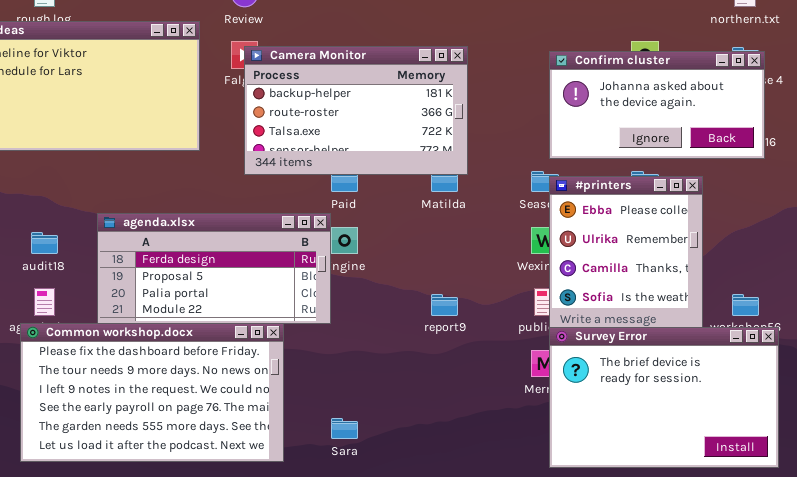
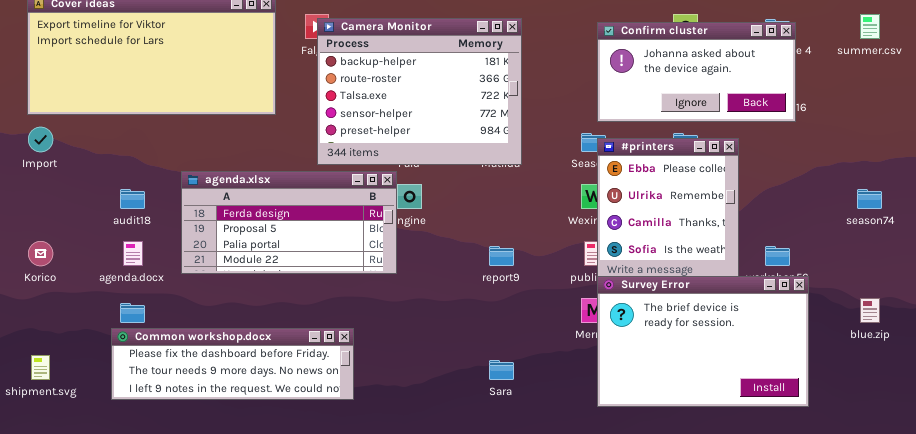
Camera Monitor: [244,46,468,175] -> [317,18,522,165], resized
Common workshop.docx: [20,323,284,462] -> [111,328,354,400], resized
Sara: [331,418,358,439] -> [489,360,514,380], moved

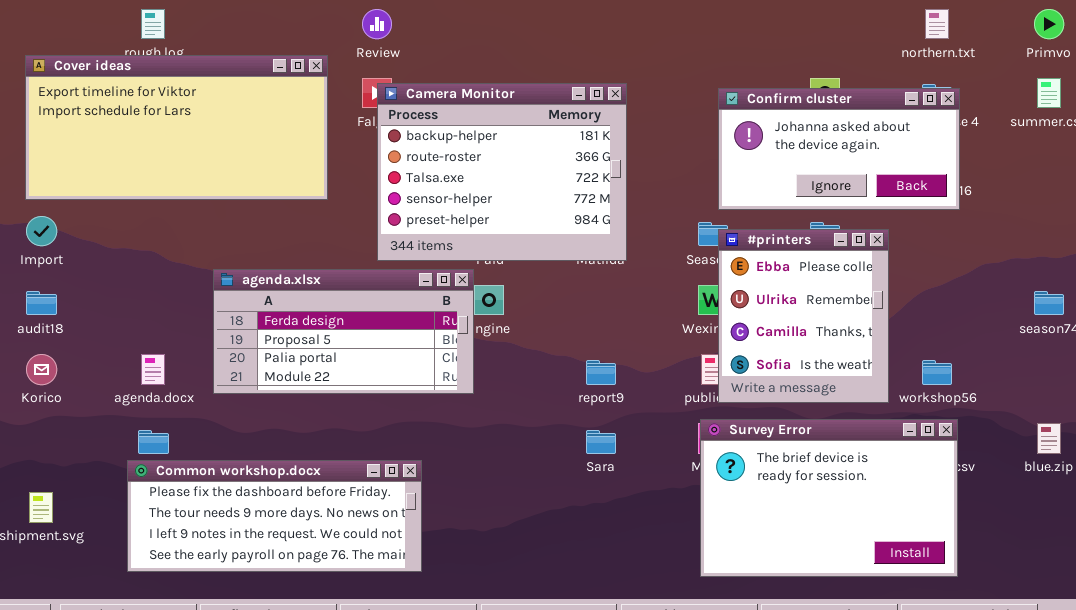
audit18: [120,189,145,209] -> [26,291,57,315], moved
Survey Error: [597,276,809,407] -> [700,419,958,577], moved
Common workshop.docx: [111,328,354,400] -> [127,460,422,572], resized
Sara: [489,360,514,380] -> [586,430,616,454], moved

